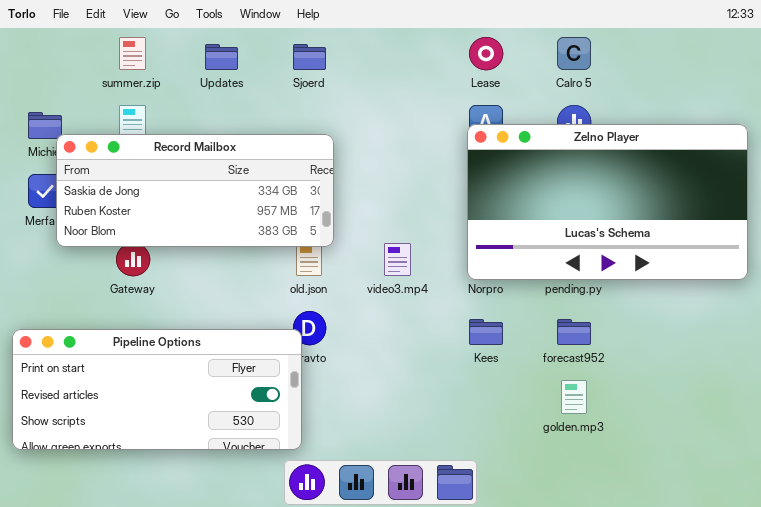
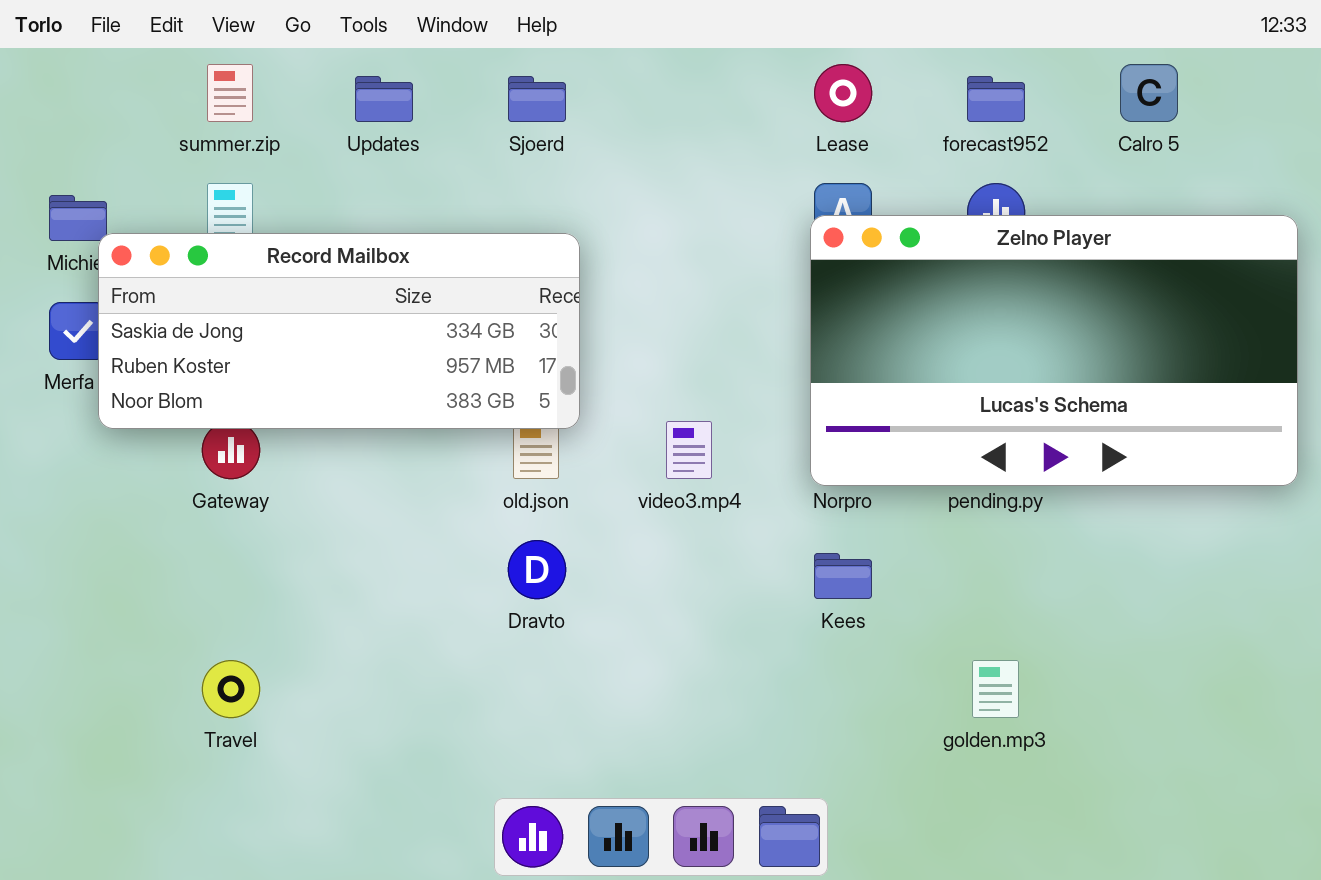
Calro 5: [557,37,591,70] -> [1120,64,1178,122], moved
forecast952: [557,319,591,345] -> [967,76,1025,122], moved
Pipeline Options: [12,329,302,450] -> none, closed

